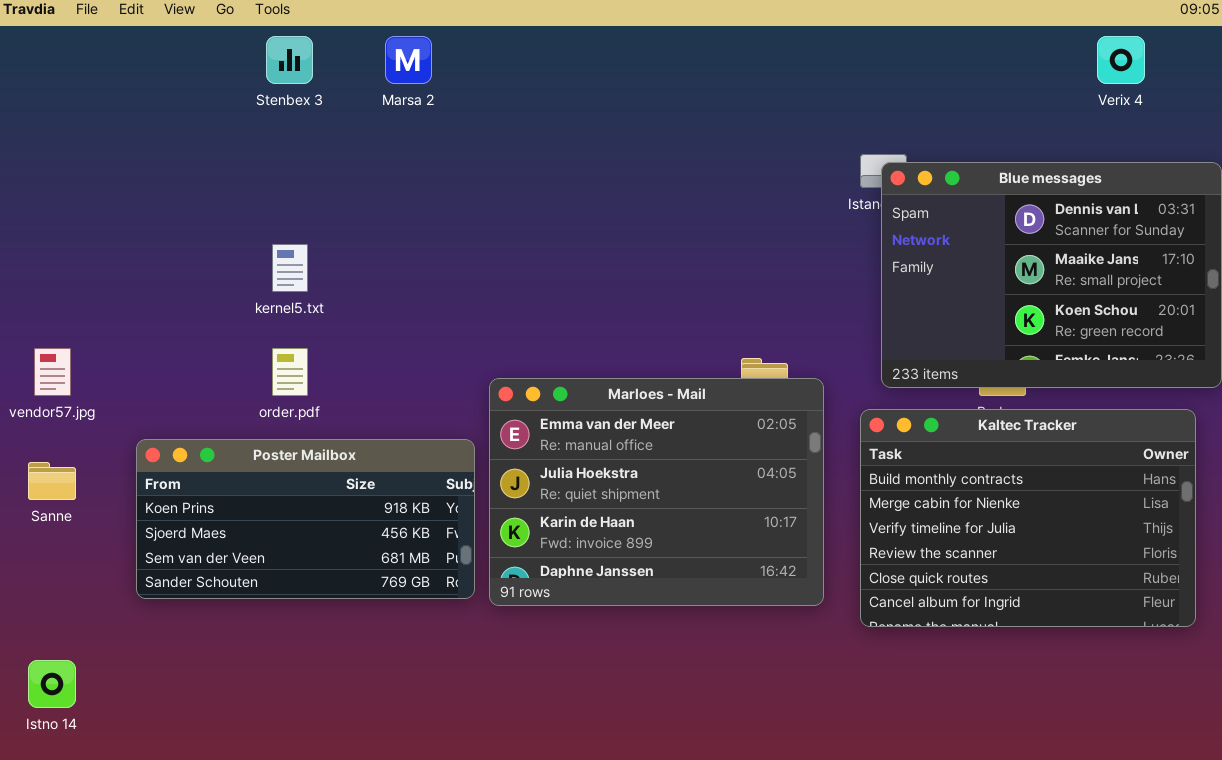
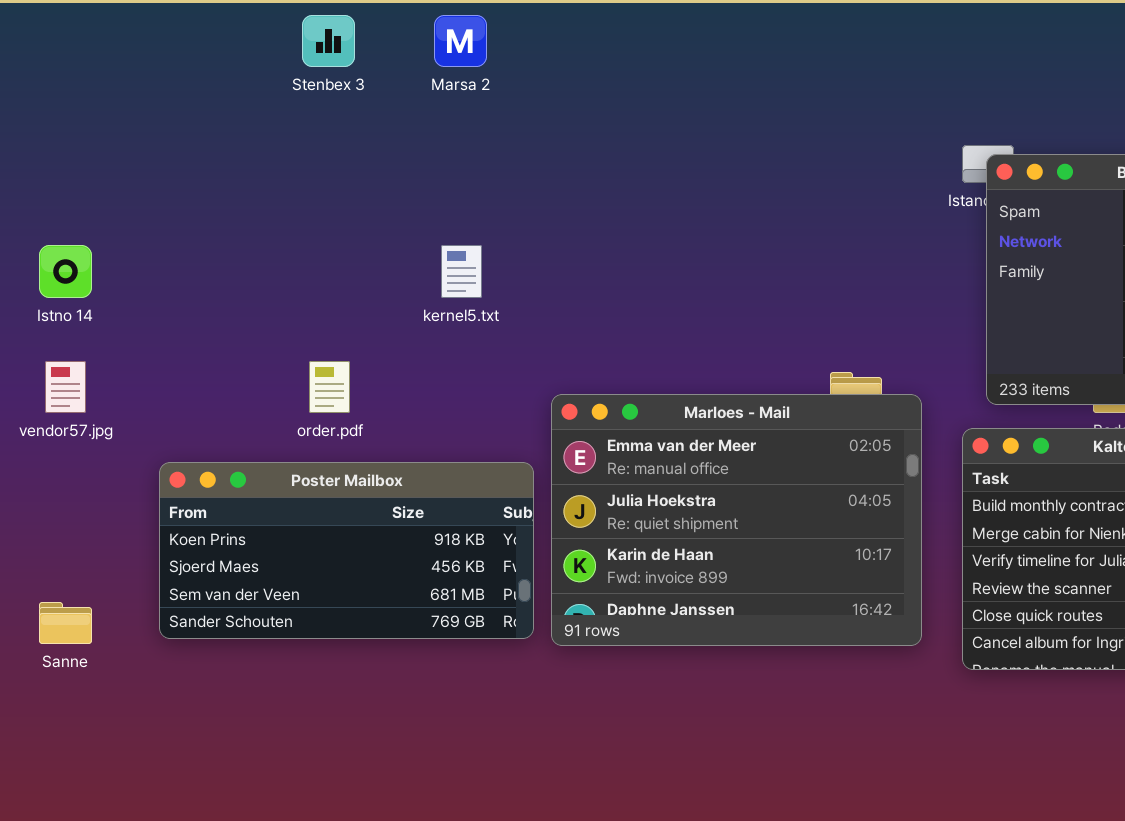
kernel5.txt: [272,244,308,292] -> [441,245,482,298], moved
Sanne: [28,462,76,500] -> [39,602,92,644], moved
Istno 14: [28,660,76,708] -> [39,245,92,298], moved

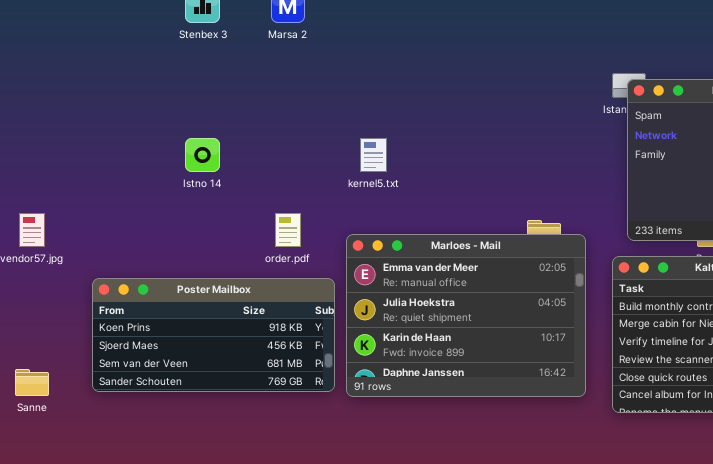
Istno 14: [39,245,92,298] -> [185,138,220,172], moved
kernel5.txt: [441,245,482,298] -> [360,138,387,172], moved
order.pdf: [309,361,350,413] -> [275,213,301,247], moved

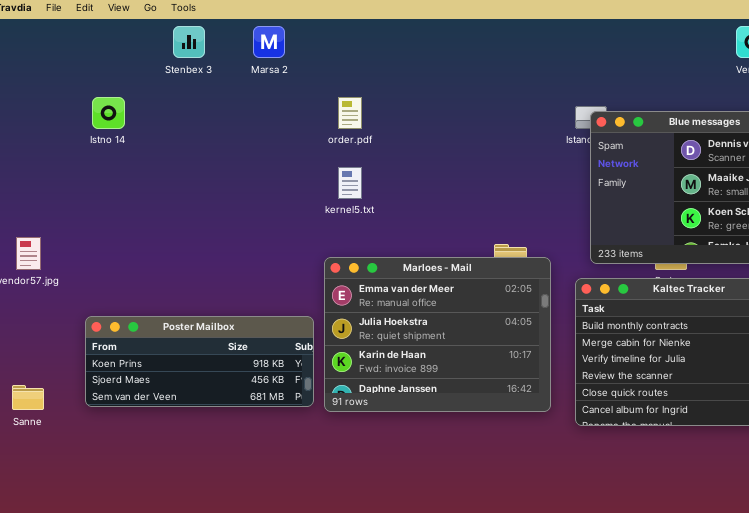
Istno 14: [185,138,220,172] -> [92,97,125,129], moved
order.pdf: [275,213,301,247] -> [338,97,362,129], moved
Poster Mailbox: [92,278,335,392] -> [85,316,314,407], resized

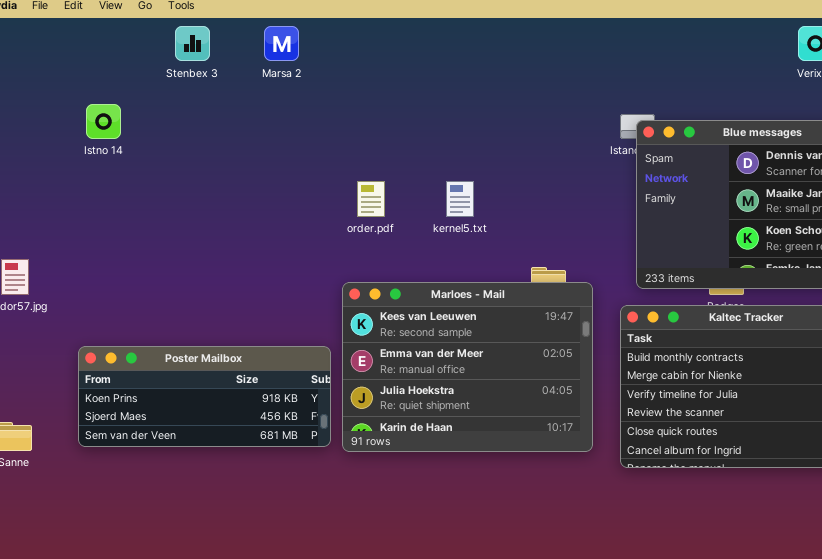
order.pdf: [338,97,362,129] -> [357,181,385,217], moved
kernel5.txt: [338,167,362,199] -> [446,181,474,217], moved
Marloes - Mail: [324,257,551,412] -> [342,282,593,452], scrolled up 1 row

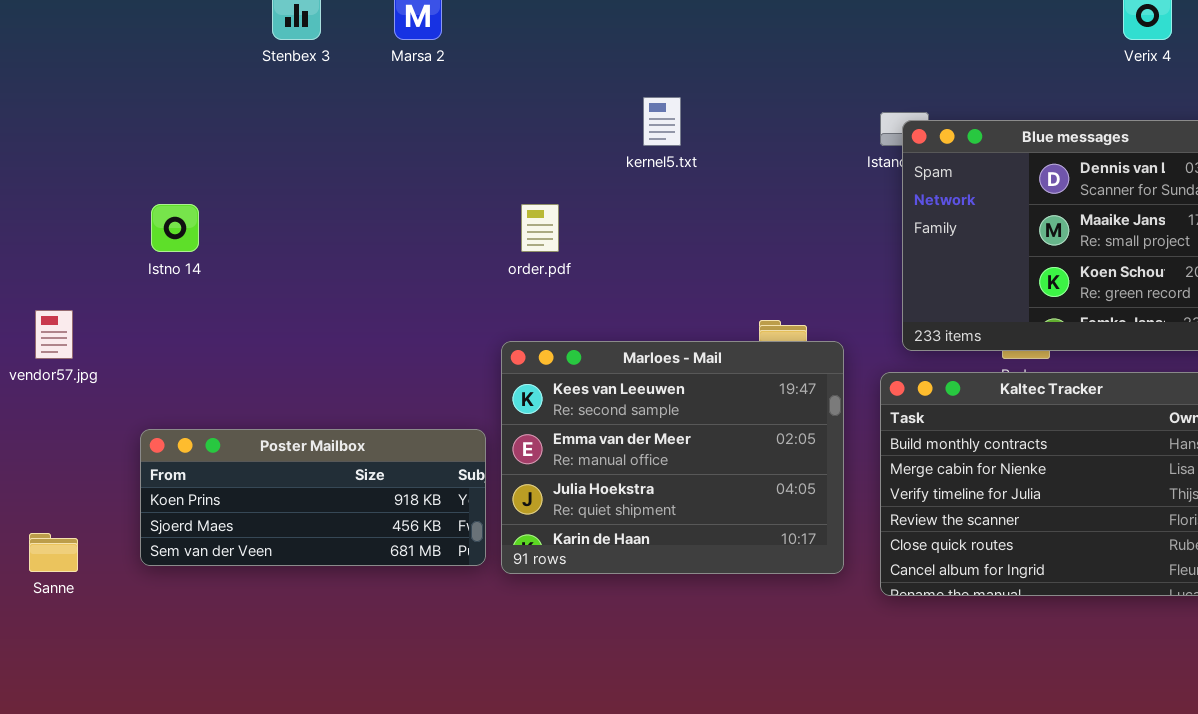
Istno 14: [86,104,121,139] -> [151,204,199,252], moved
kernel5.txt: [446,181,474,217] -> [643,97,681,146], moved

